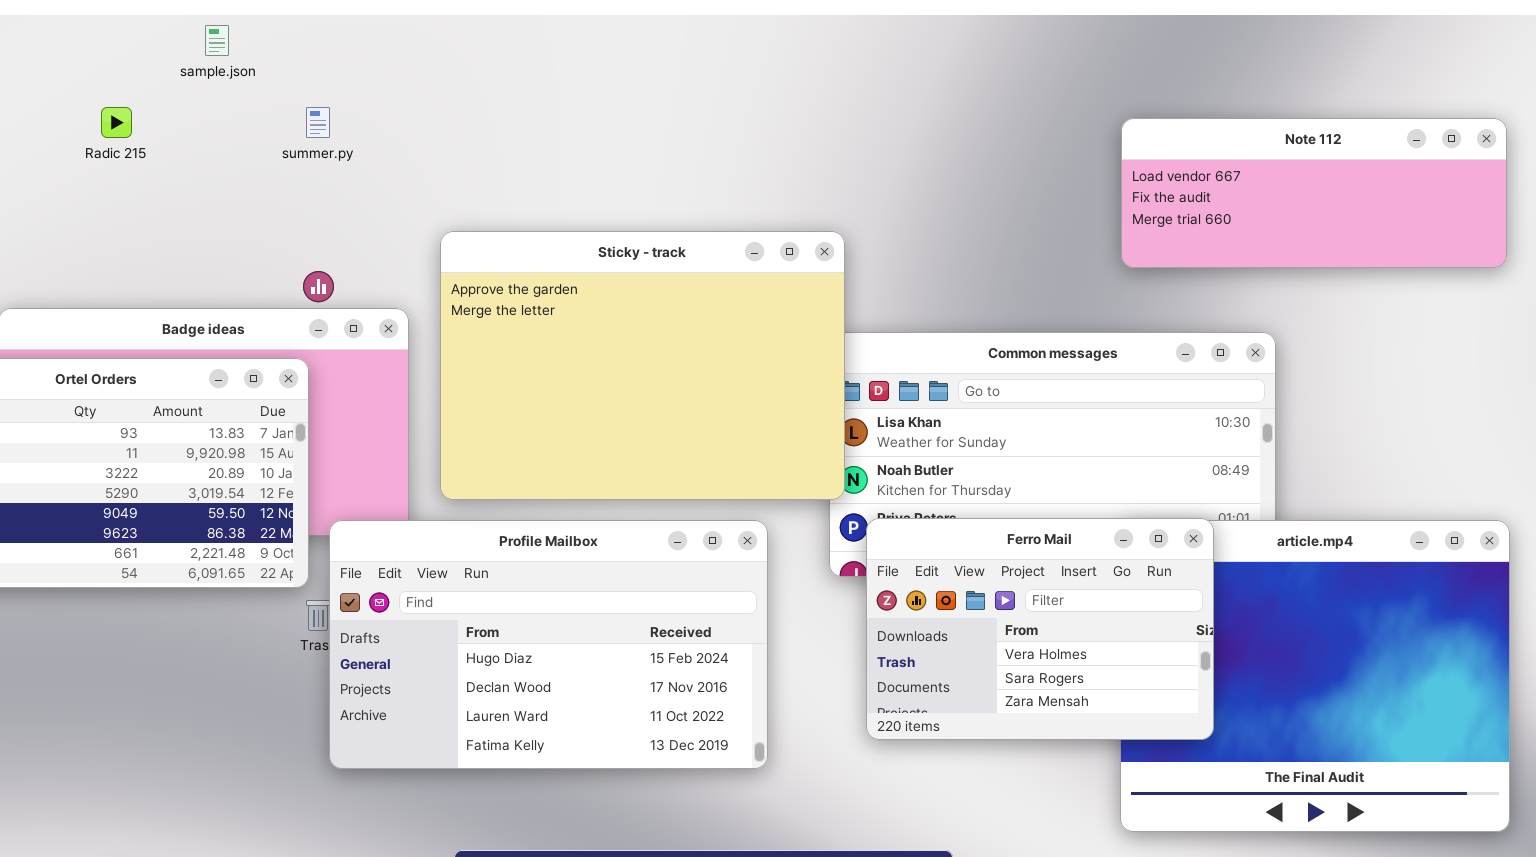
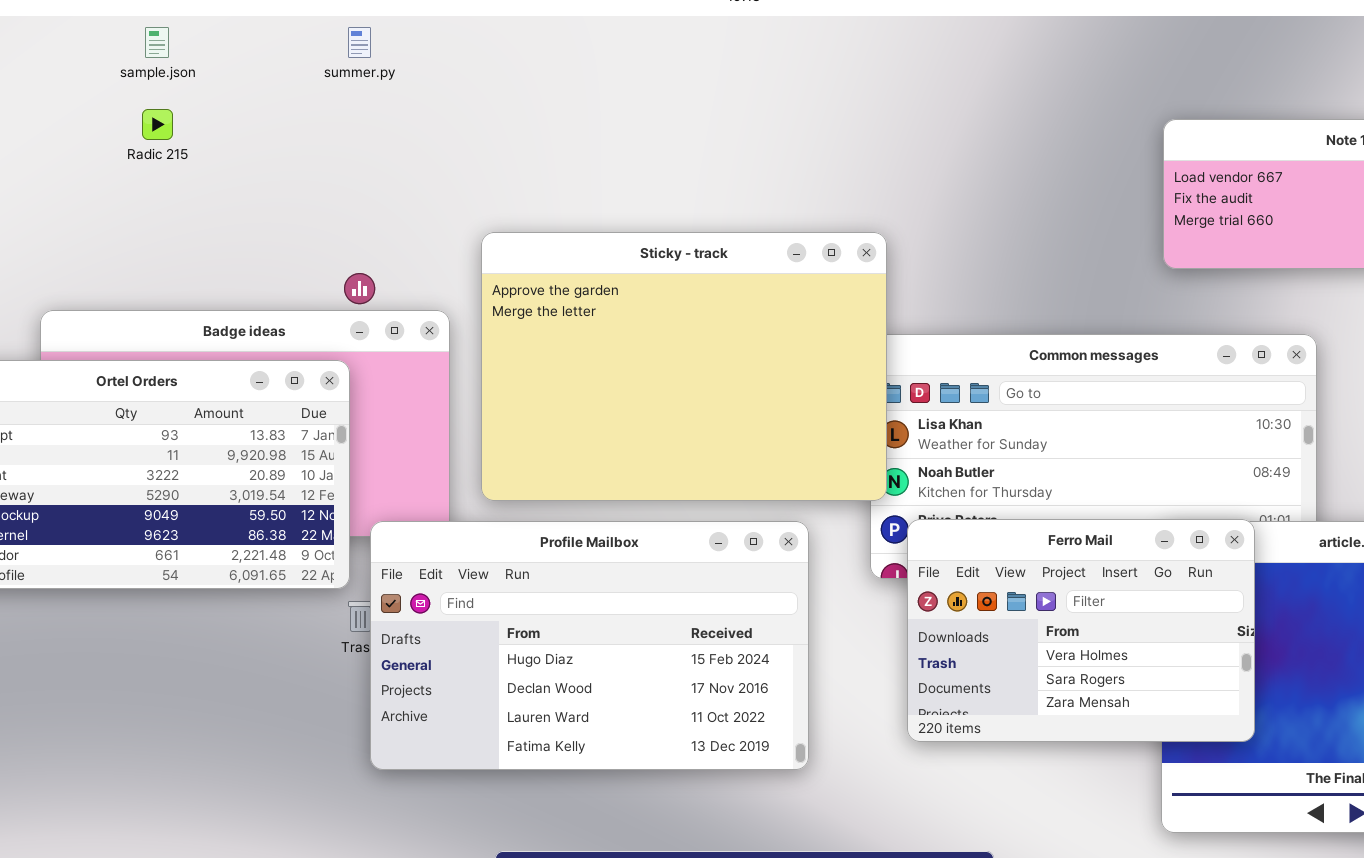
sample.json: [205,25,229,56] -> [145,27,169,58], moved
summer.py: [306,107,330,138] -> [348,27,371,58], moved

